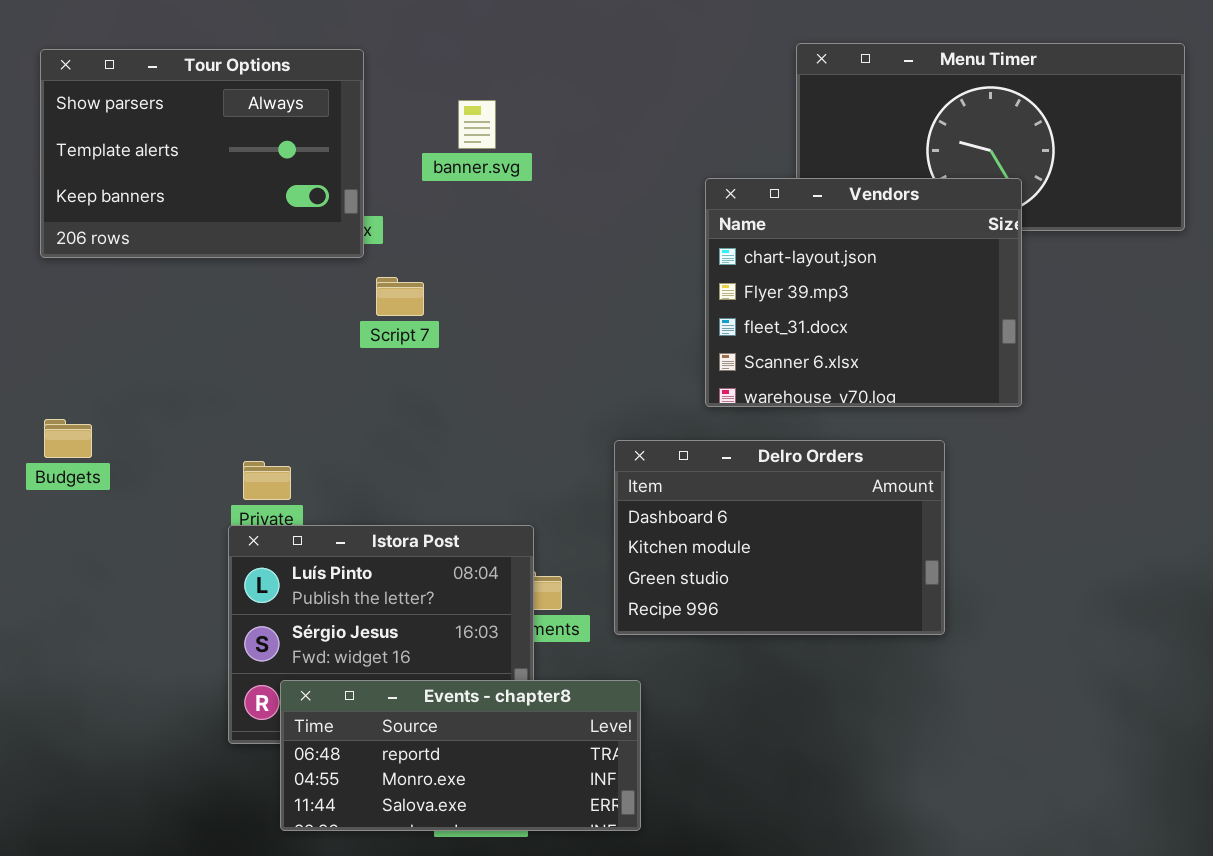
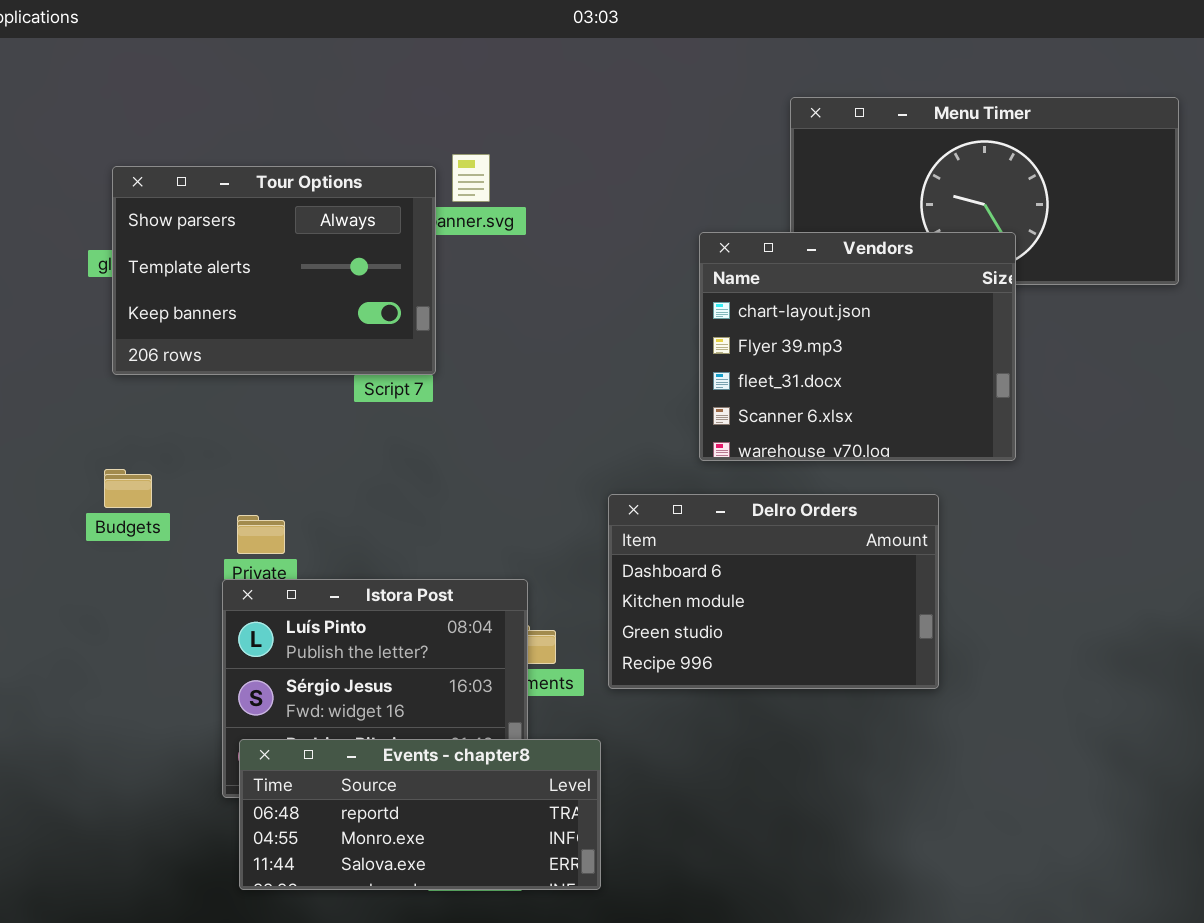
Tour Options: [40,49,364,258] -> [112,166,436,375], moved
Budgets: [44,419,92,458] -> [104,469,152,508], moved
Events - chapter8: [280,680,641,831] -> [239,739,601,890], moved

